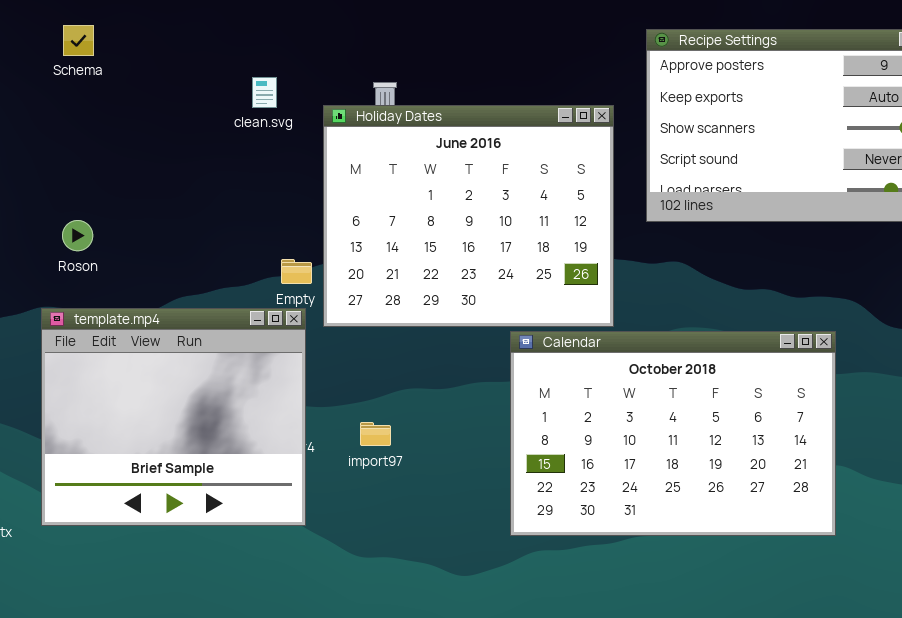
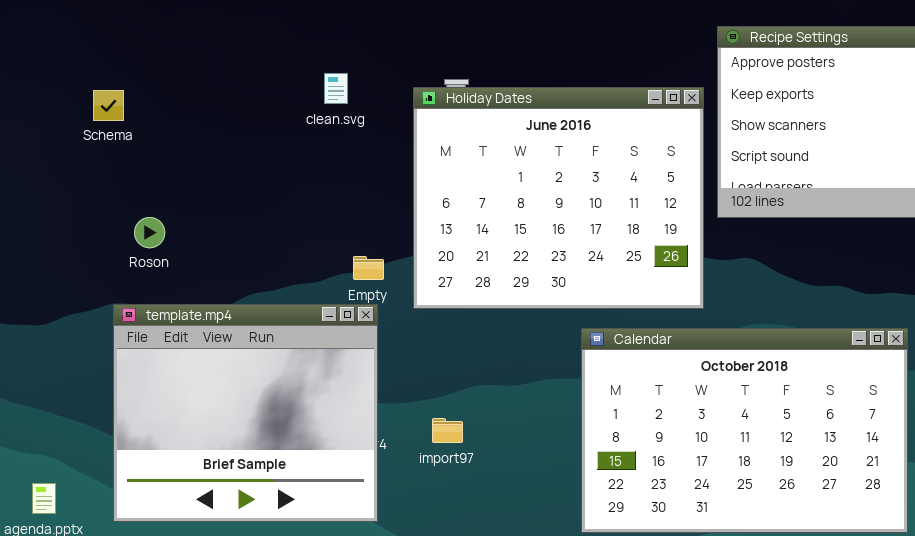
Schema: [63,25,94,56] -> [93,90,124,121], moved
Holiday Dates: [323,105,614,327] -> [413,87,704,309], moved

